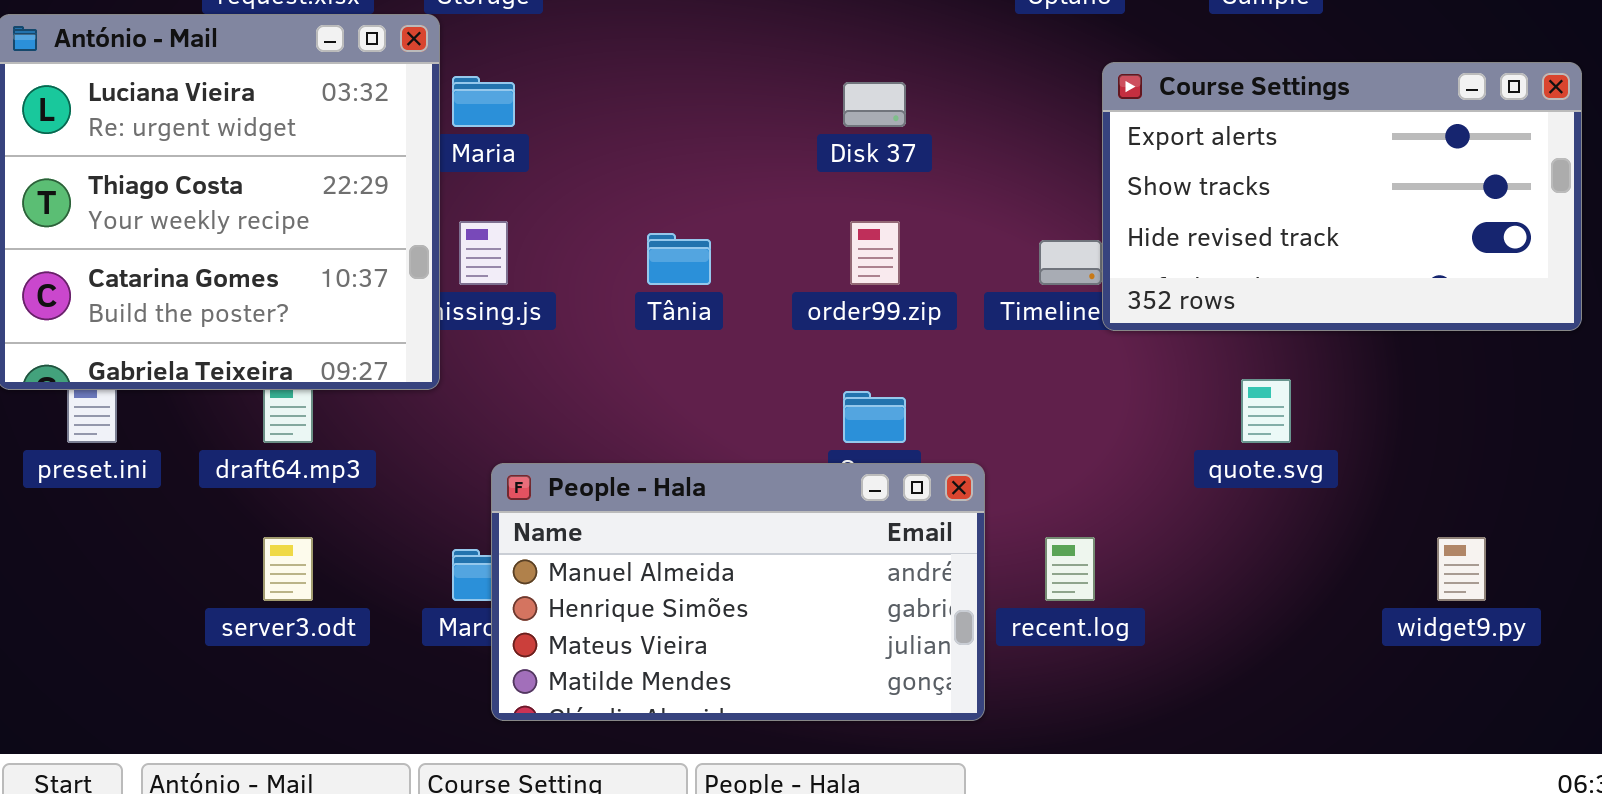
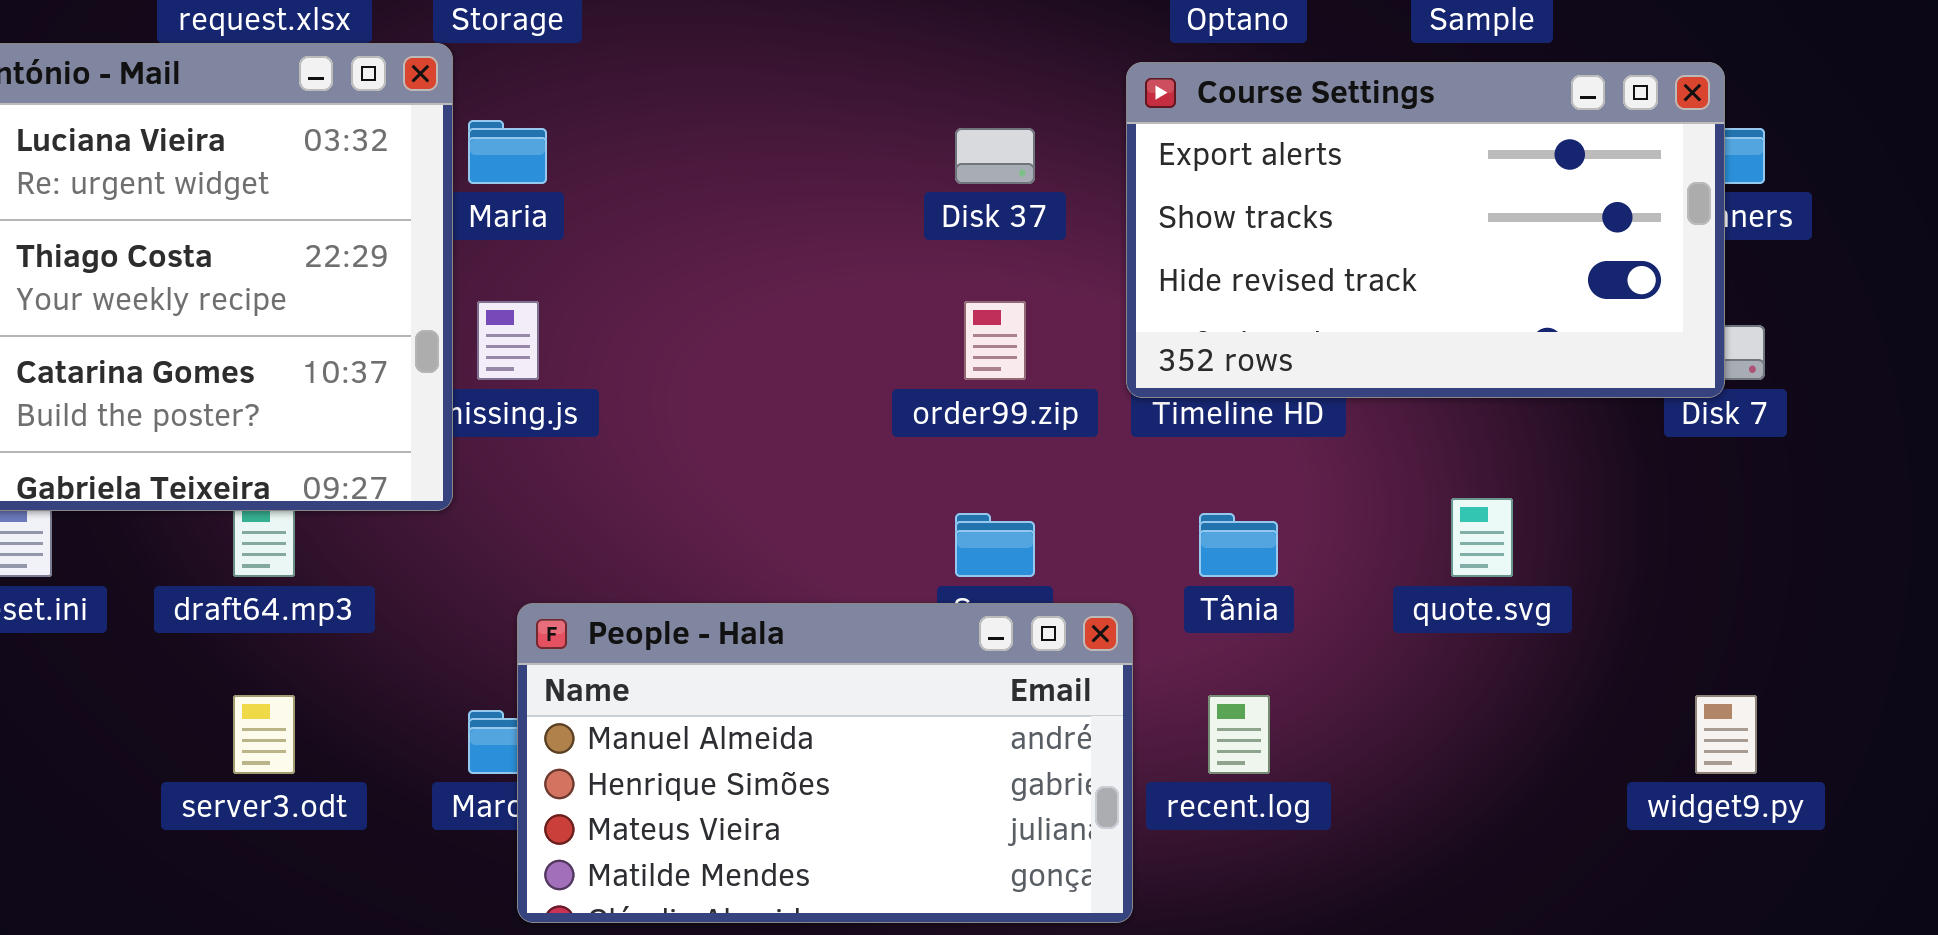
Course Settings: [1102,62,1582,331] -> [1126,62,1725,398], moved
Tânia: [647,233,711,285] -> [1199,513,1278,577], moved

